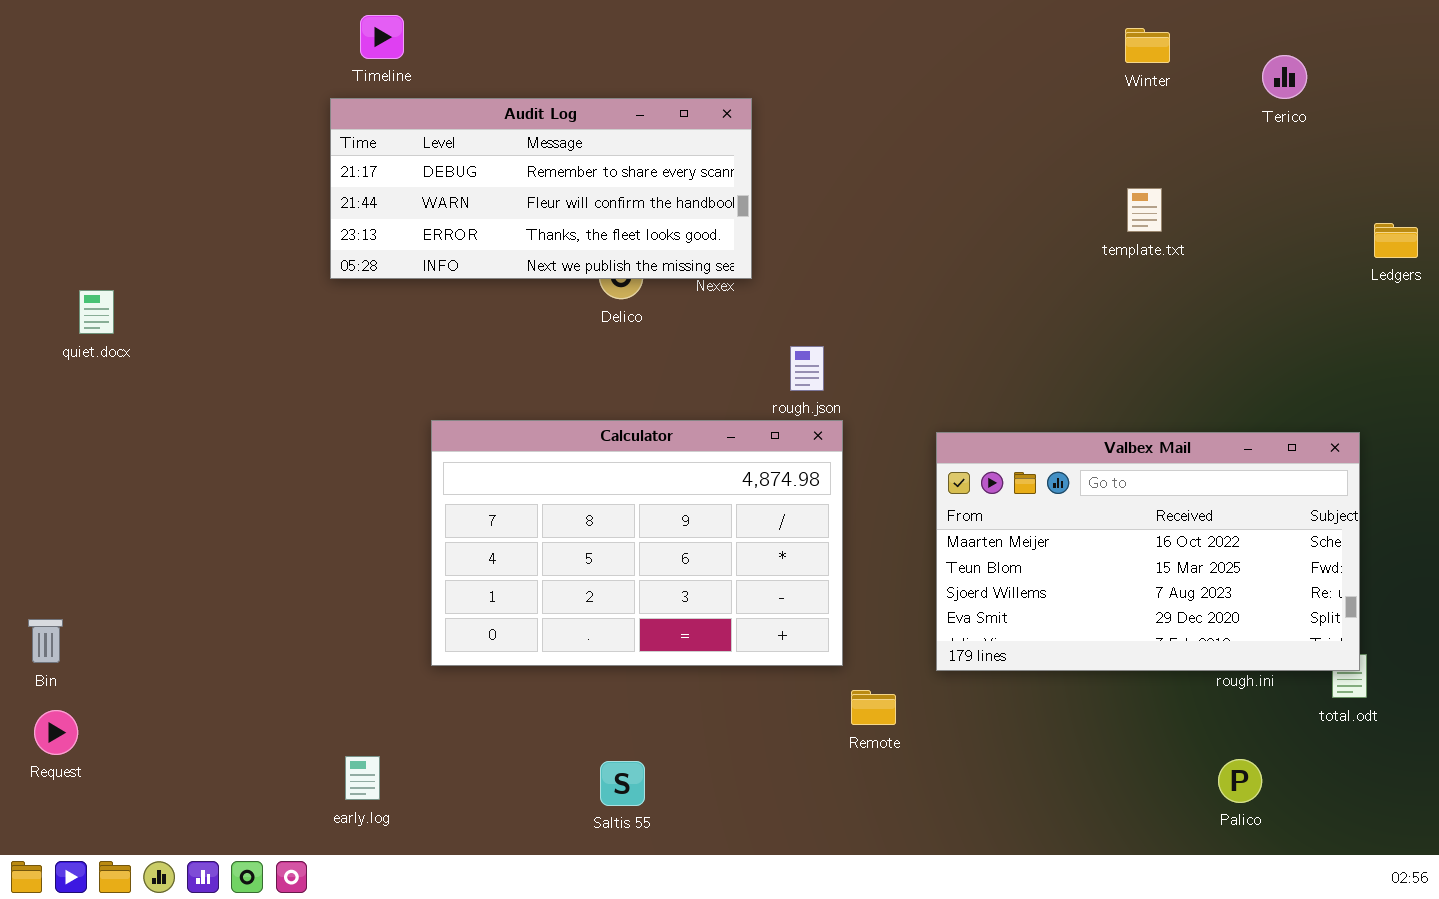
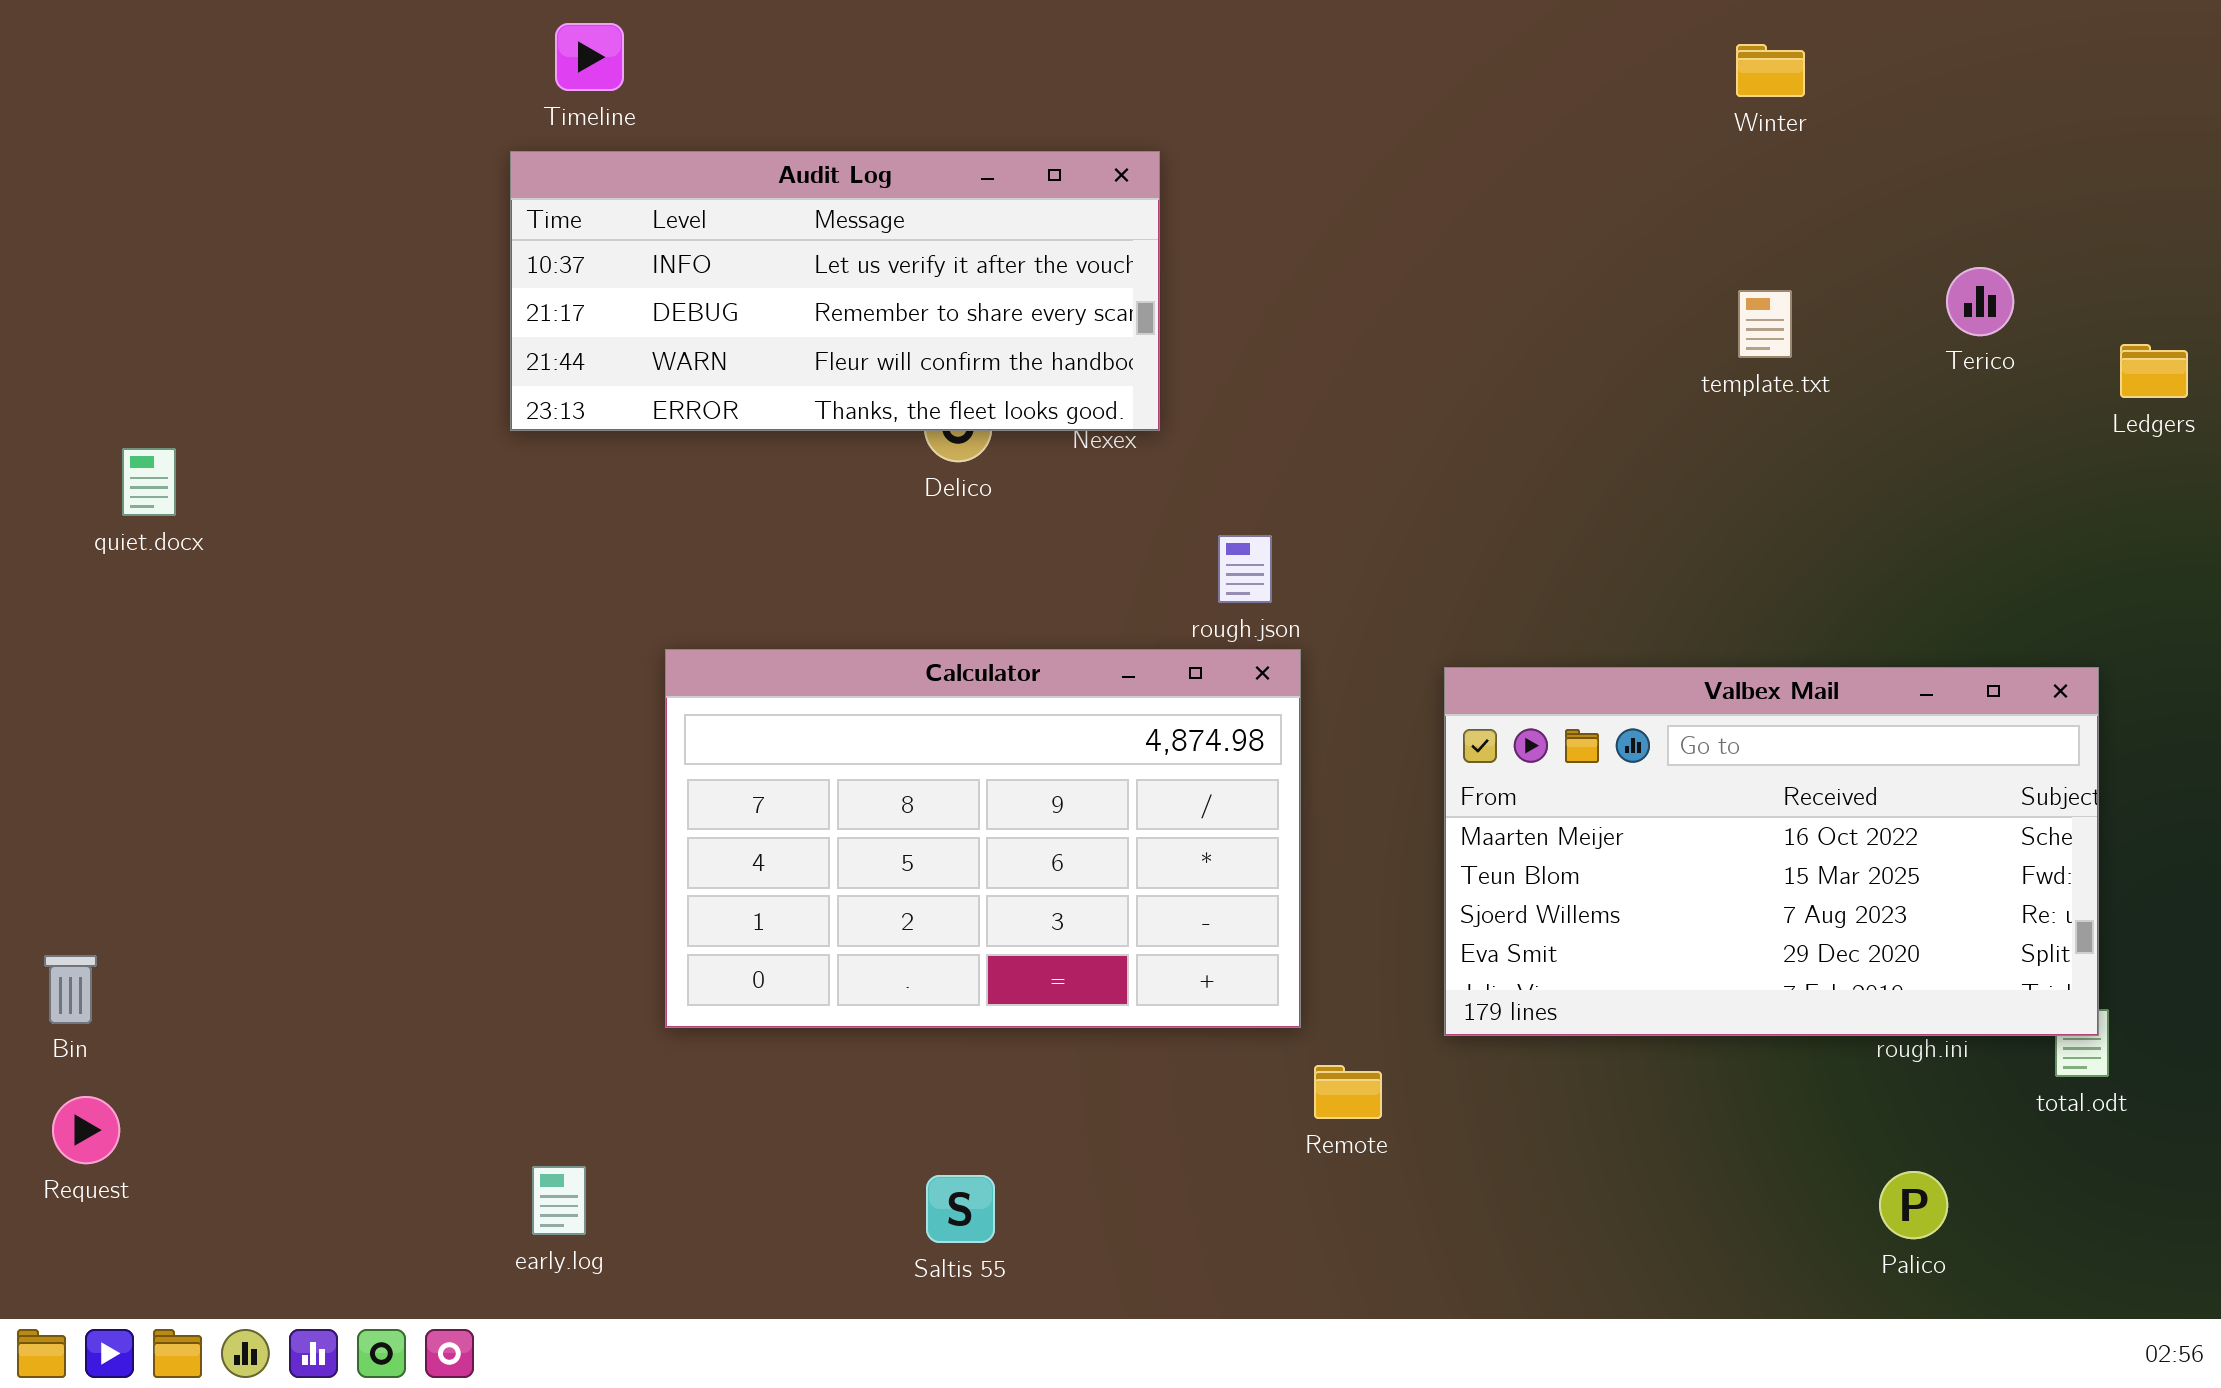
Terico: [1262,55,1307,99] -> [1946,267,2014,336], moved
Audit Log: [330,98,752,279] -> [510,151,1160,431], scrolled up 1 row

